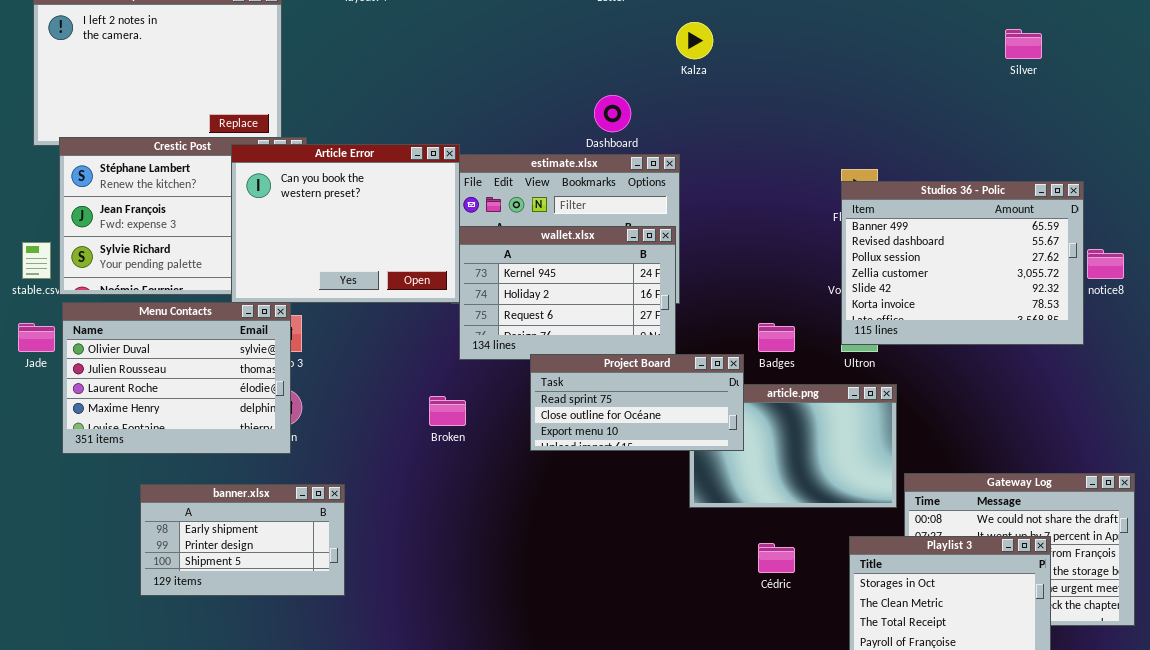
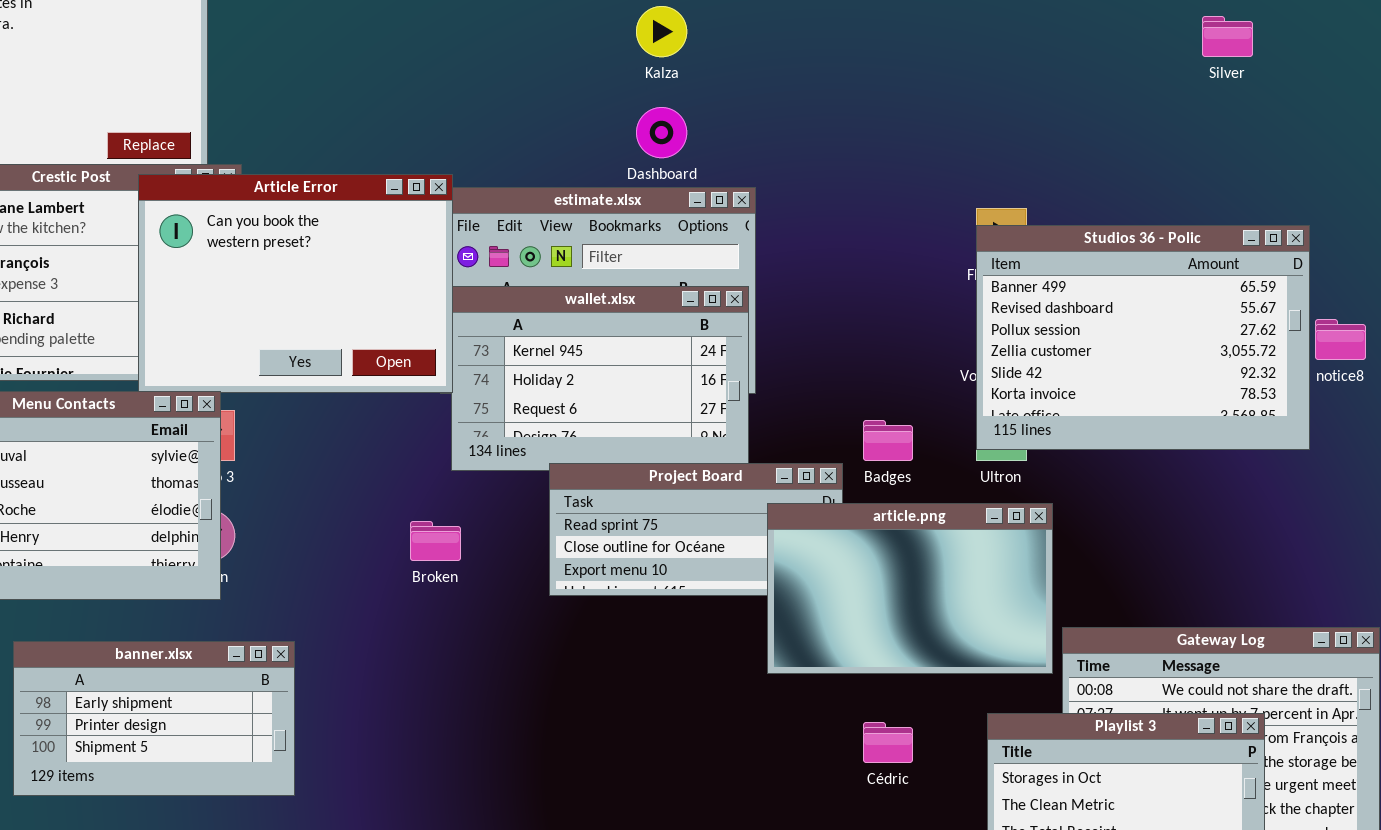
Kalza: [676,22,713,59] -> [636,6,687,57], moved
article.png: [689,384,897,508] -> [767,503,1053,674], raised

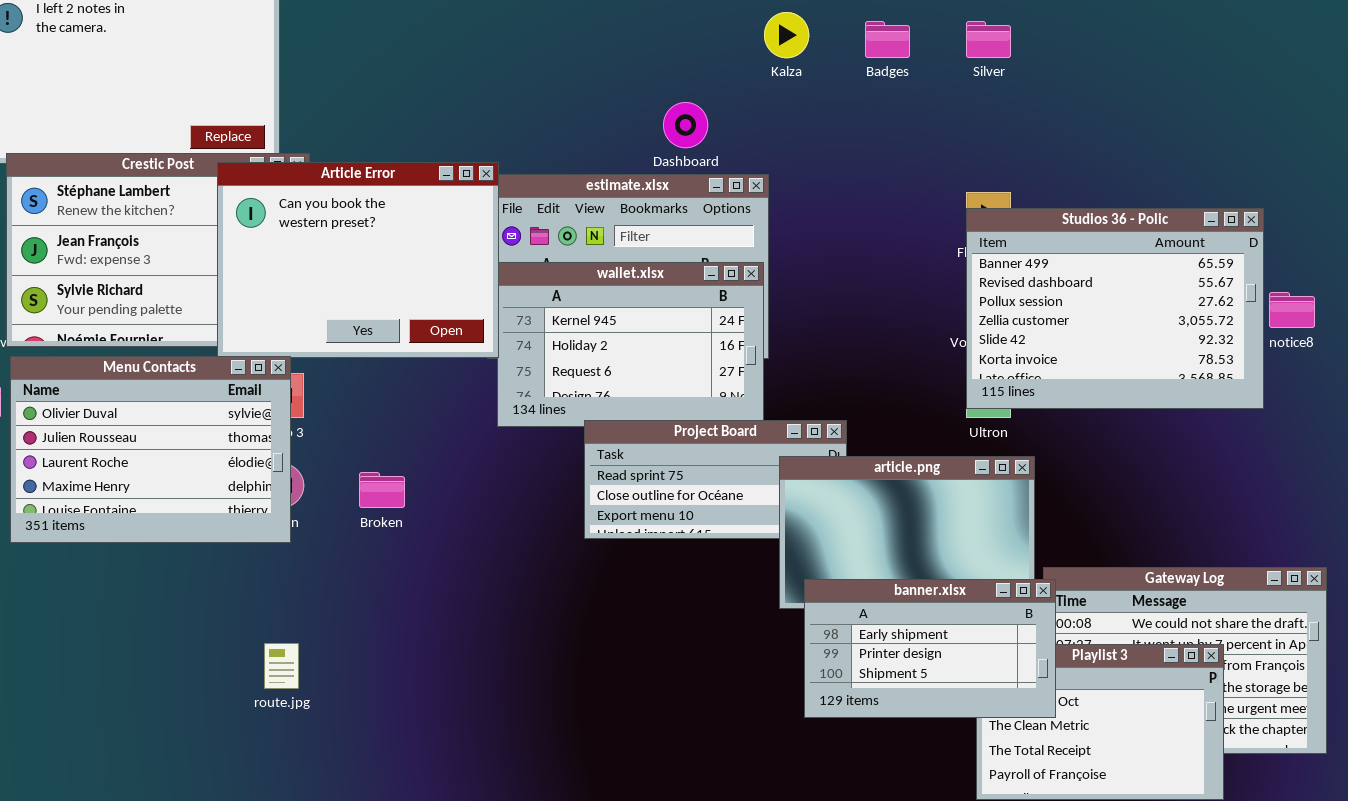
Kalza: [636,6,687,57] -> [764,12,809,58], moved
Silver: [1202,16,1253,57] -> [966,21,1011,58], moved
Badges: [863,420,913,461] -> [865,21,910,58], moved
Broken: [410,521,461,561] -> [359,472,405,508], moved
banner.xlsx: [13,641,295,796] -> [804,579,1056,718], moved

